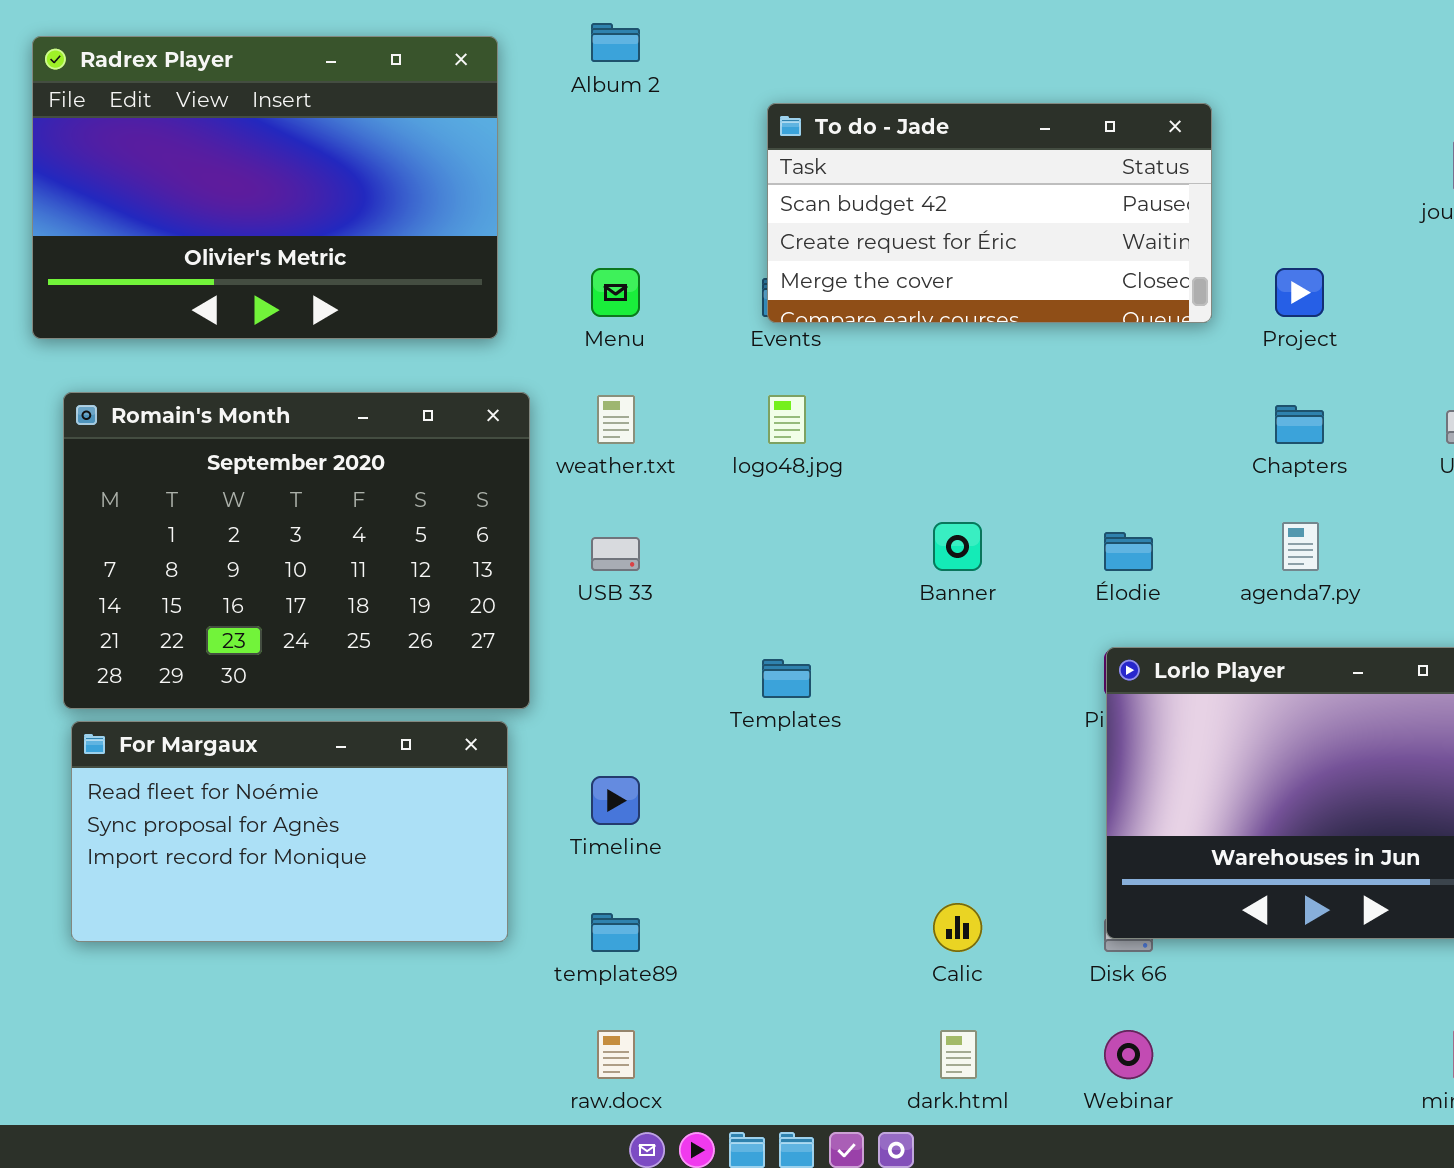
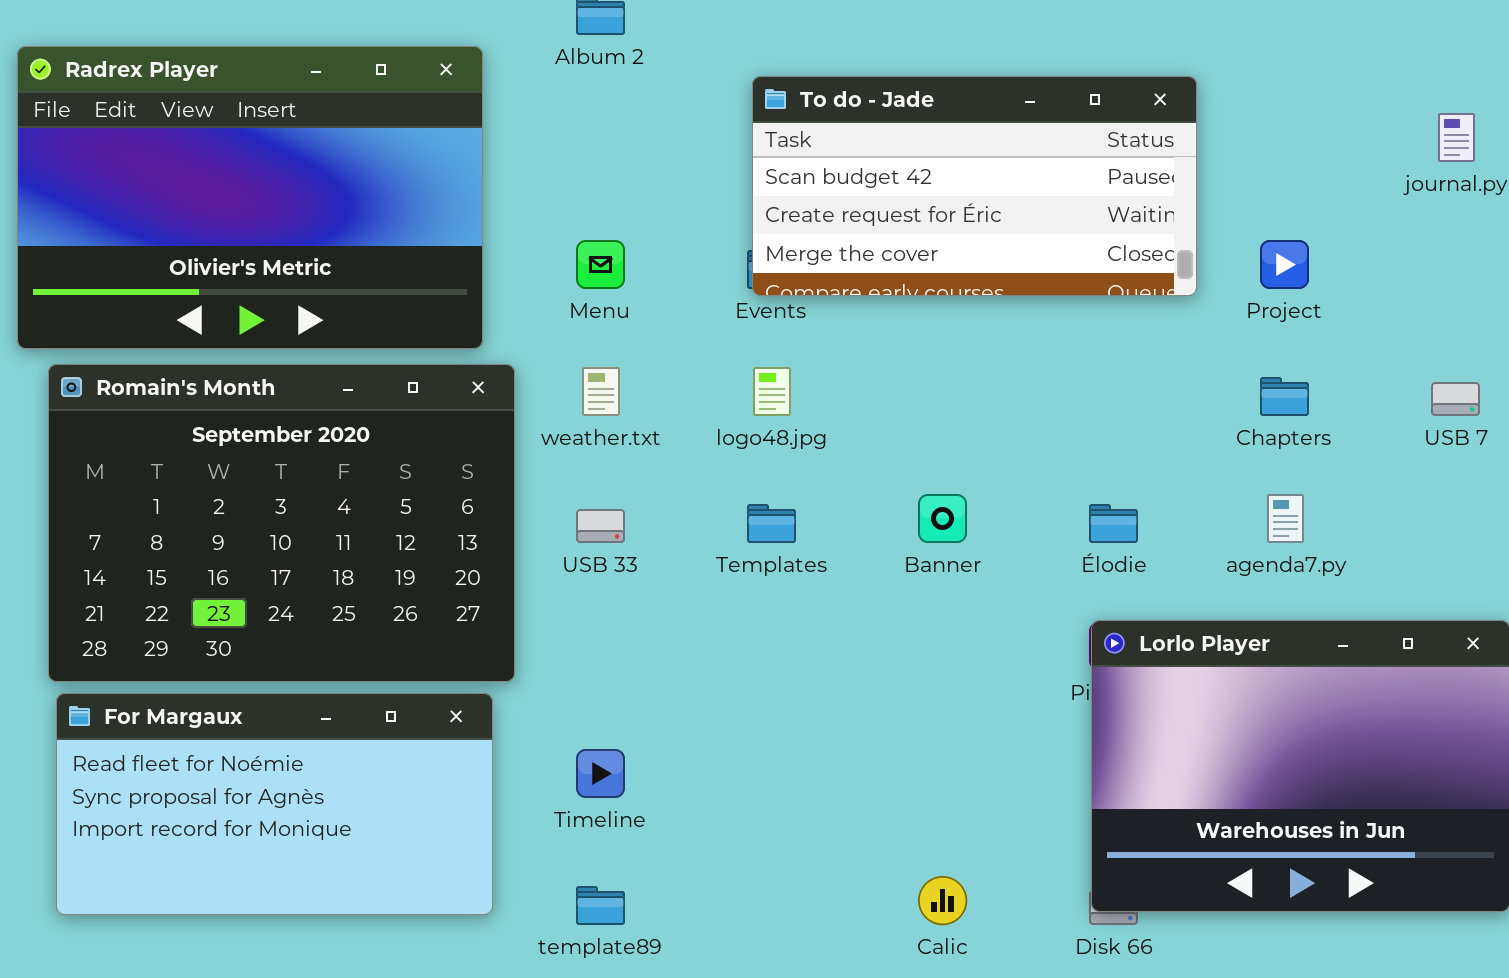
Radrex Player: [32,36,498,339] -> [17,46,483,349], moved
Templates: [762,659,811,698] -> [747,504,796,543], moved

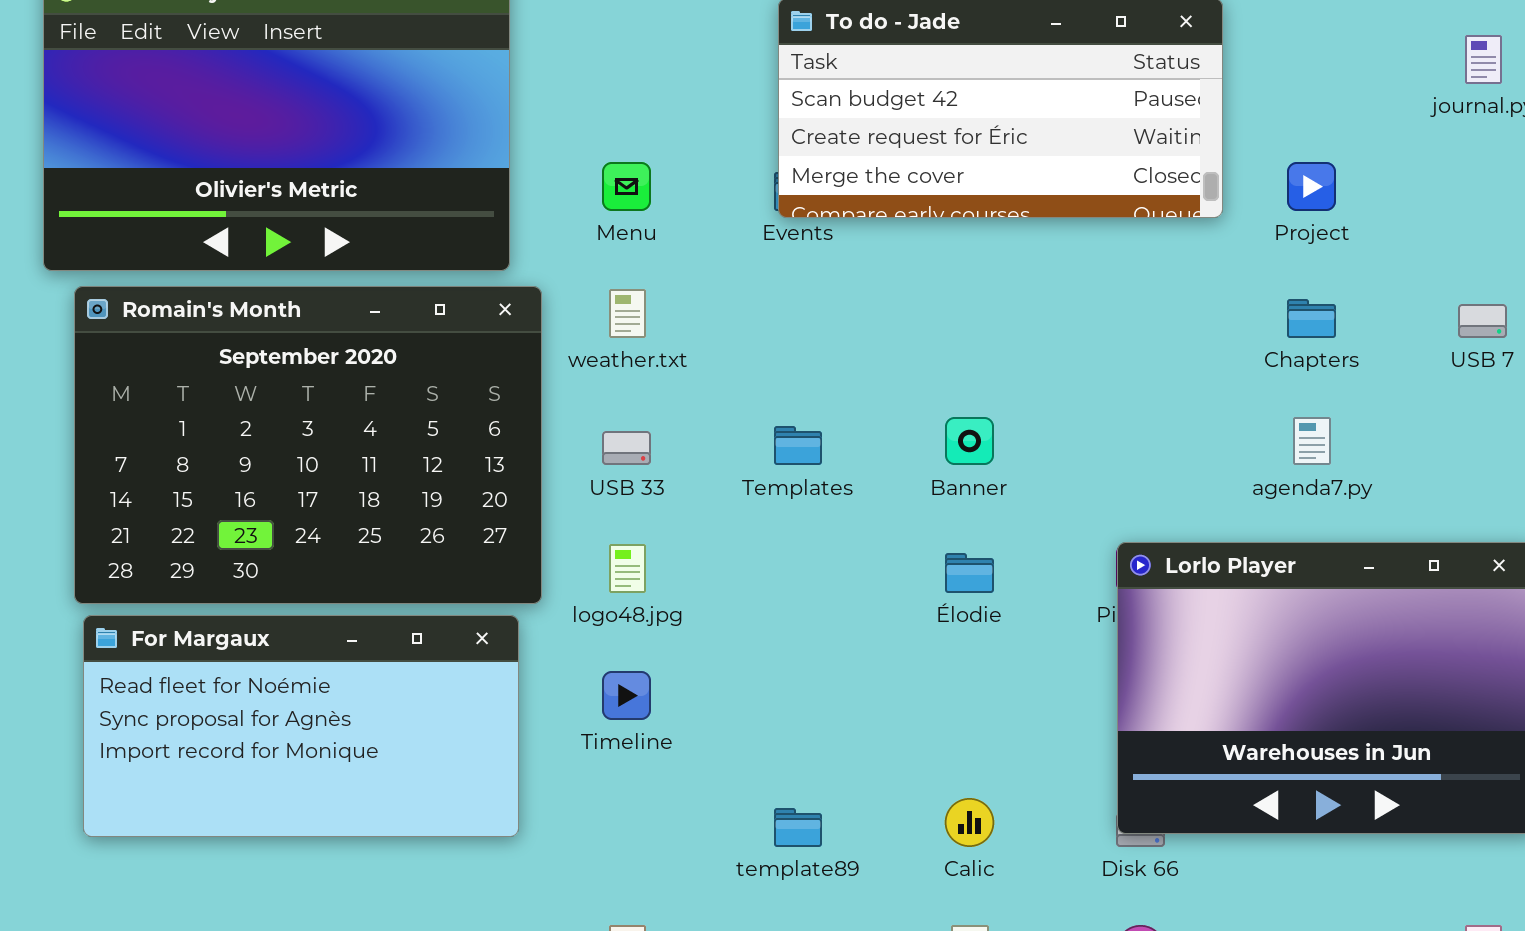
logo48.jpg: [753,367,791,416] -> [609,544,646,593], moved
Élodie: [1089,504,1138,543] -> [945,553,994,593], moved
template89: [576,886,625,925] -> [774,808,822,847], moved

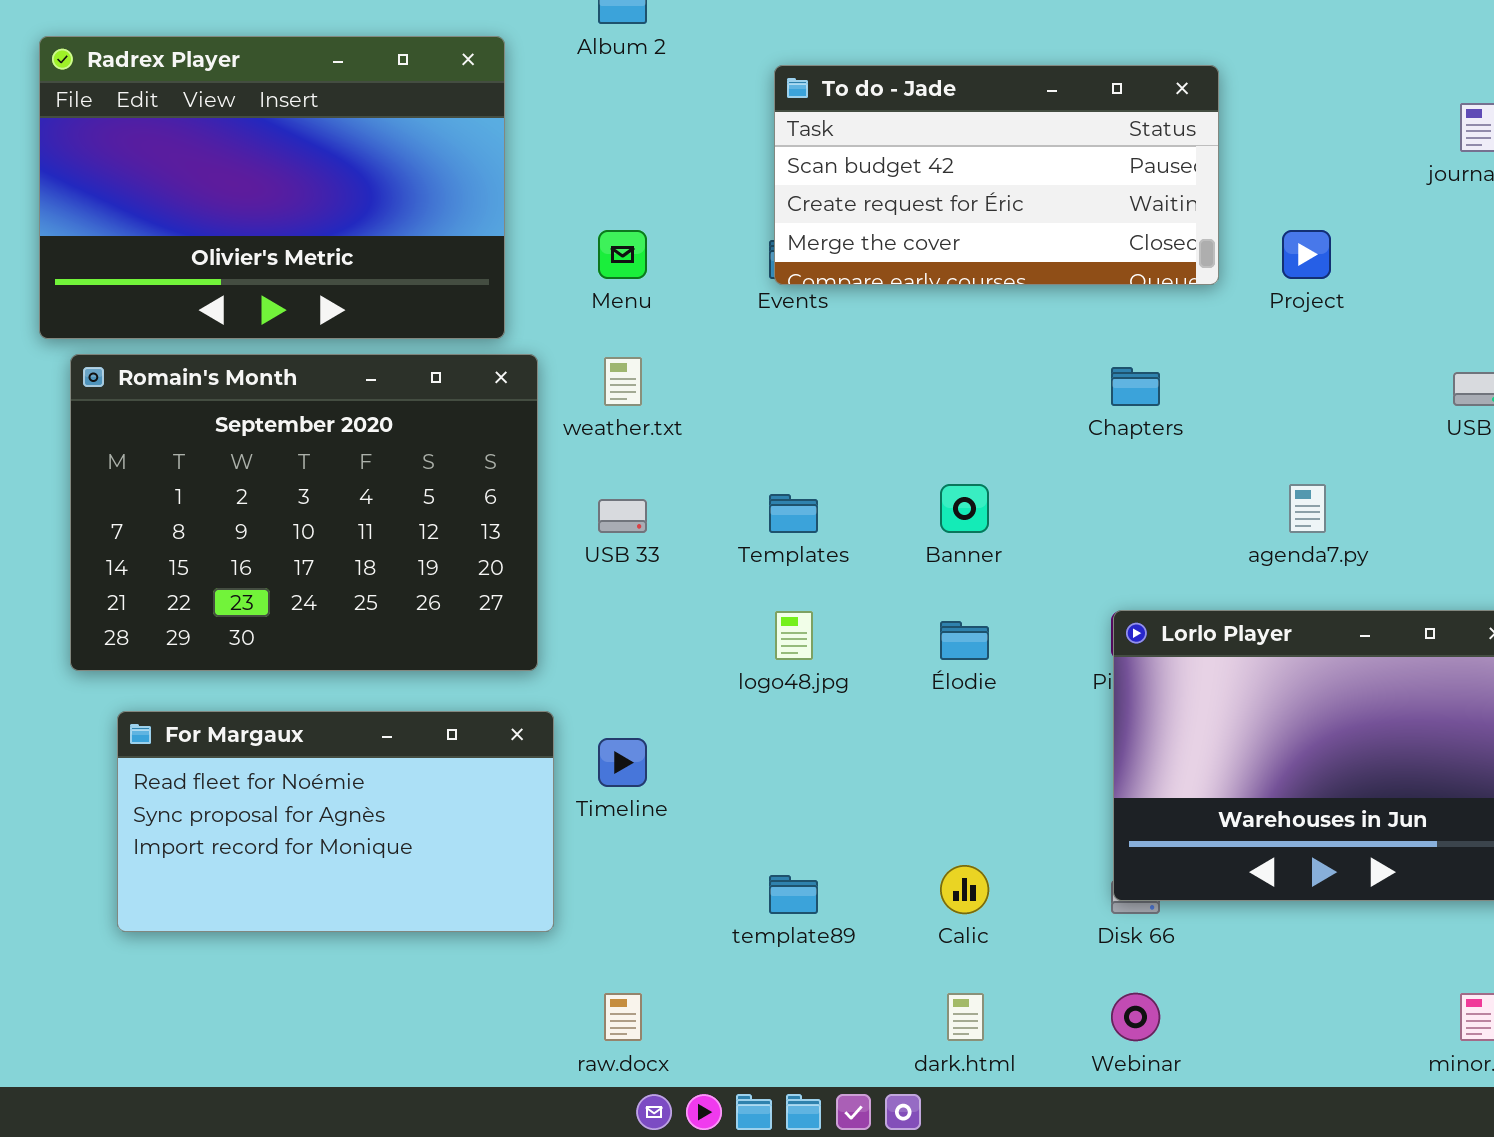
Chapters: [1287,299,1336,338] -> [1111,367,1160,406], moved
logo48.jpg: [609,544,646,593] -> [775,611,813,660], moved
For Margaux: [83,615,519,837] -> [117,711,554,932], moved

